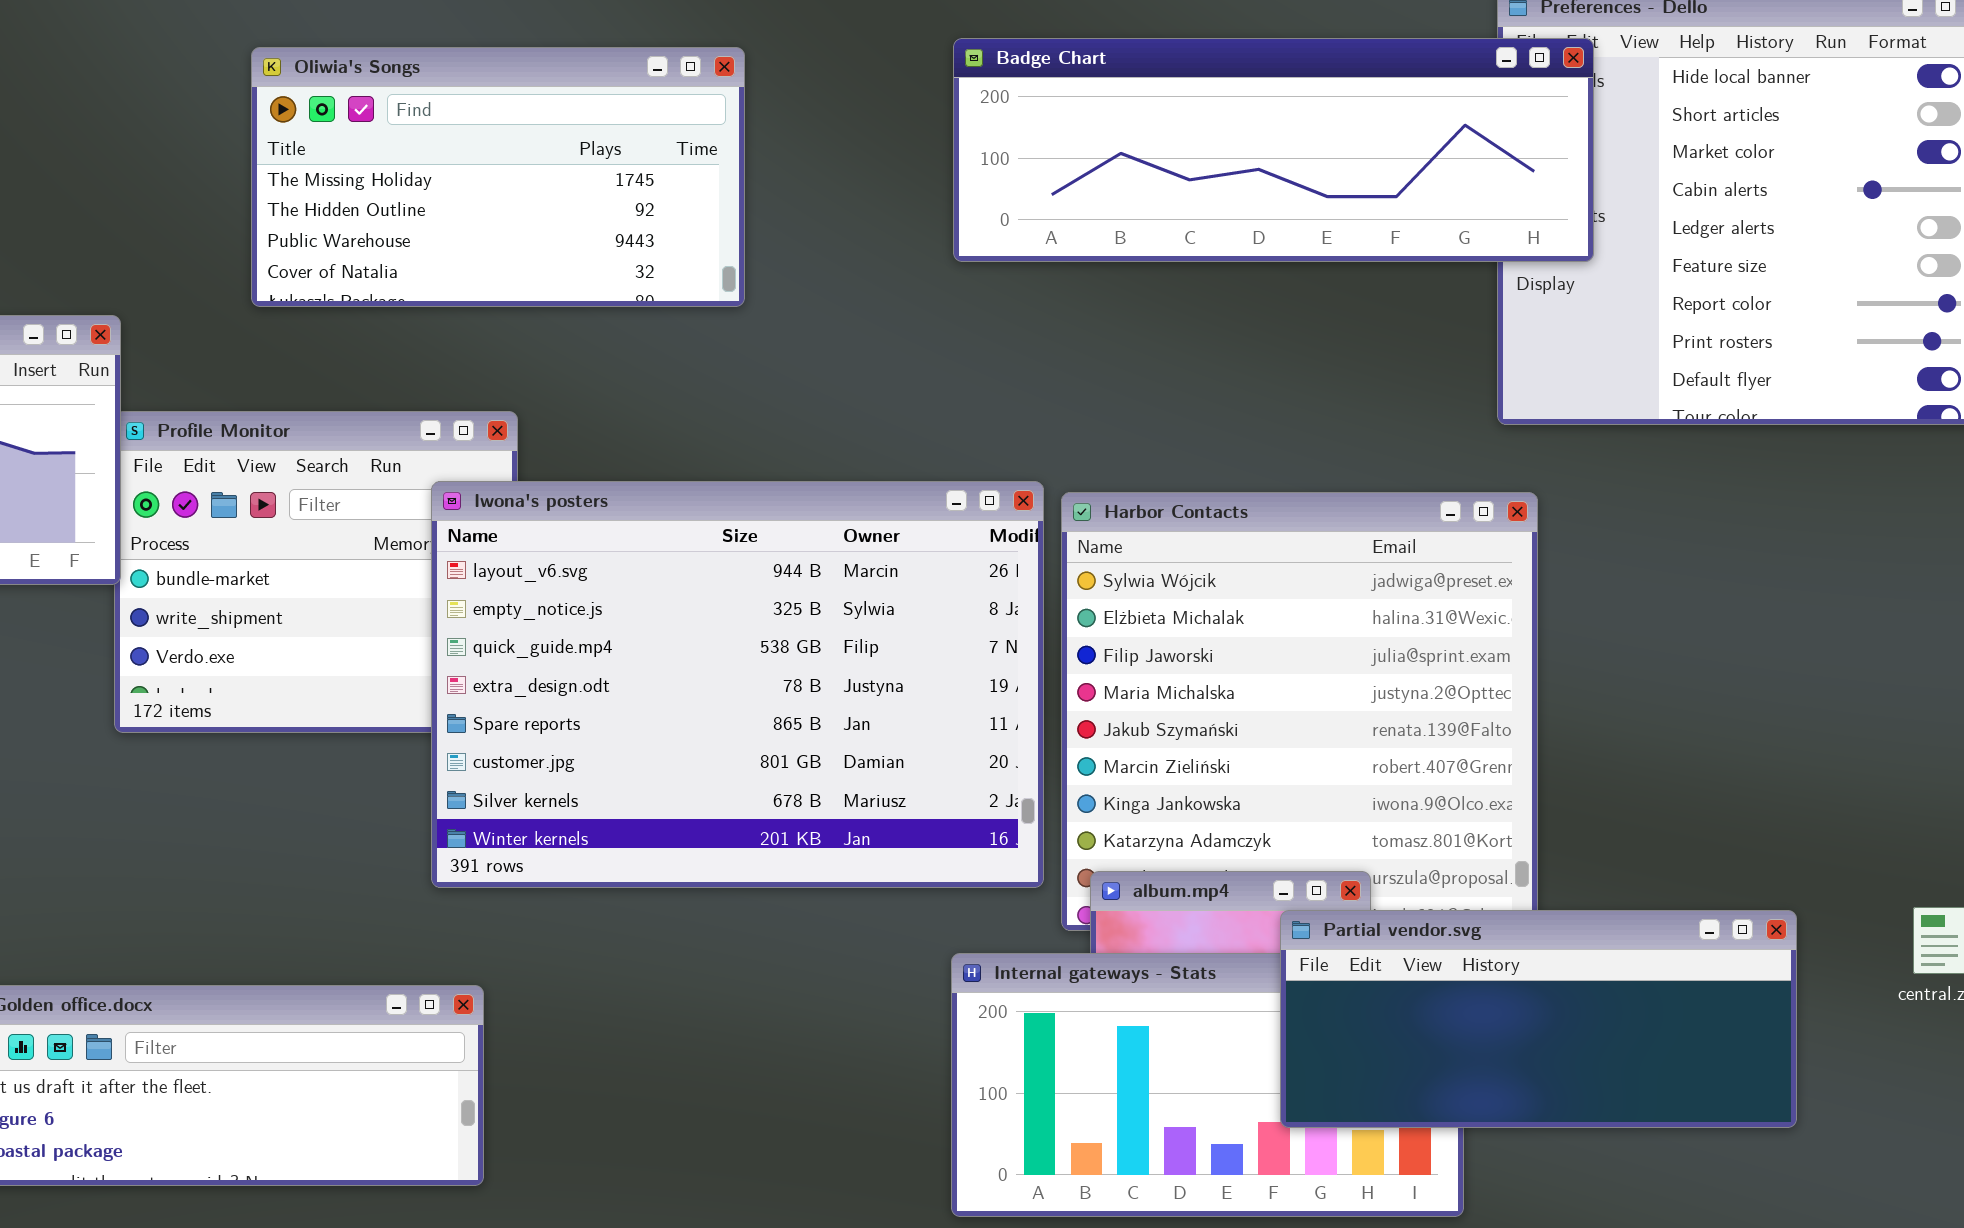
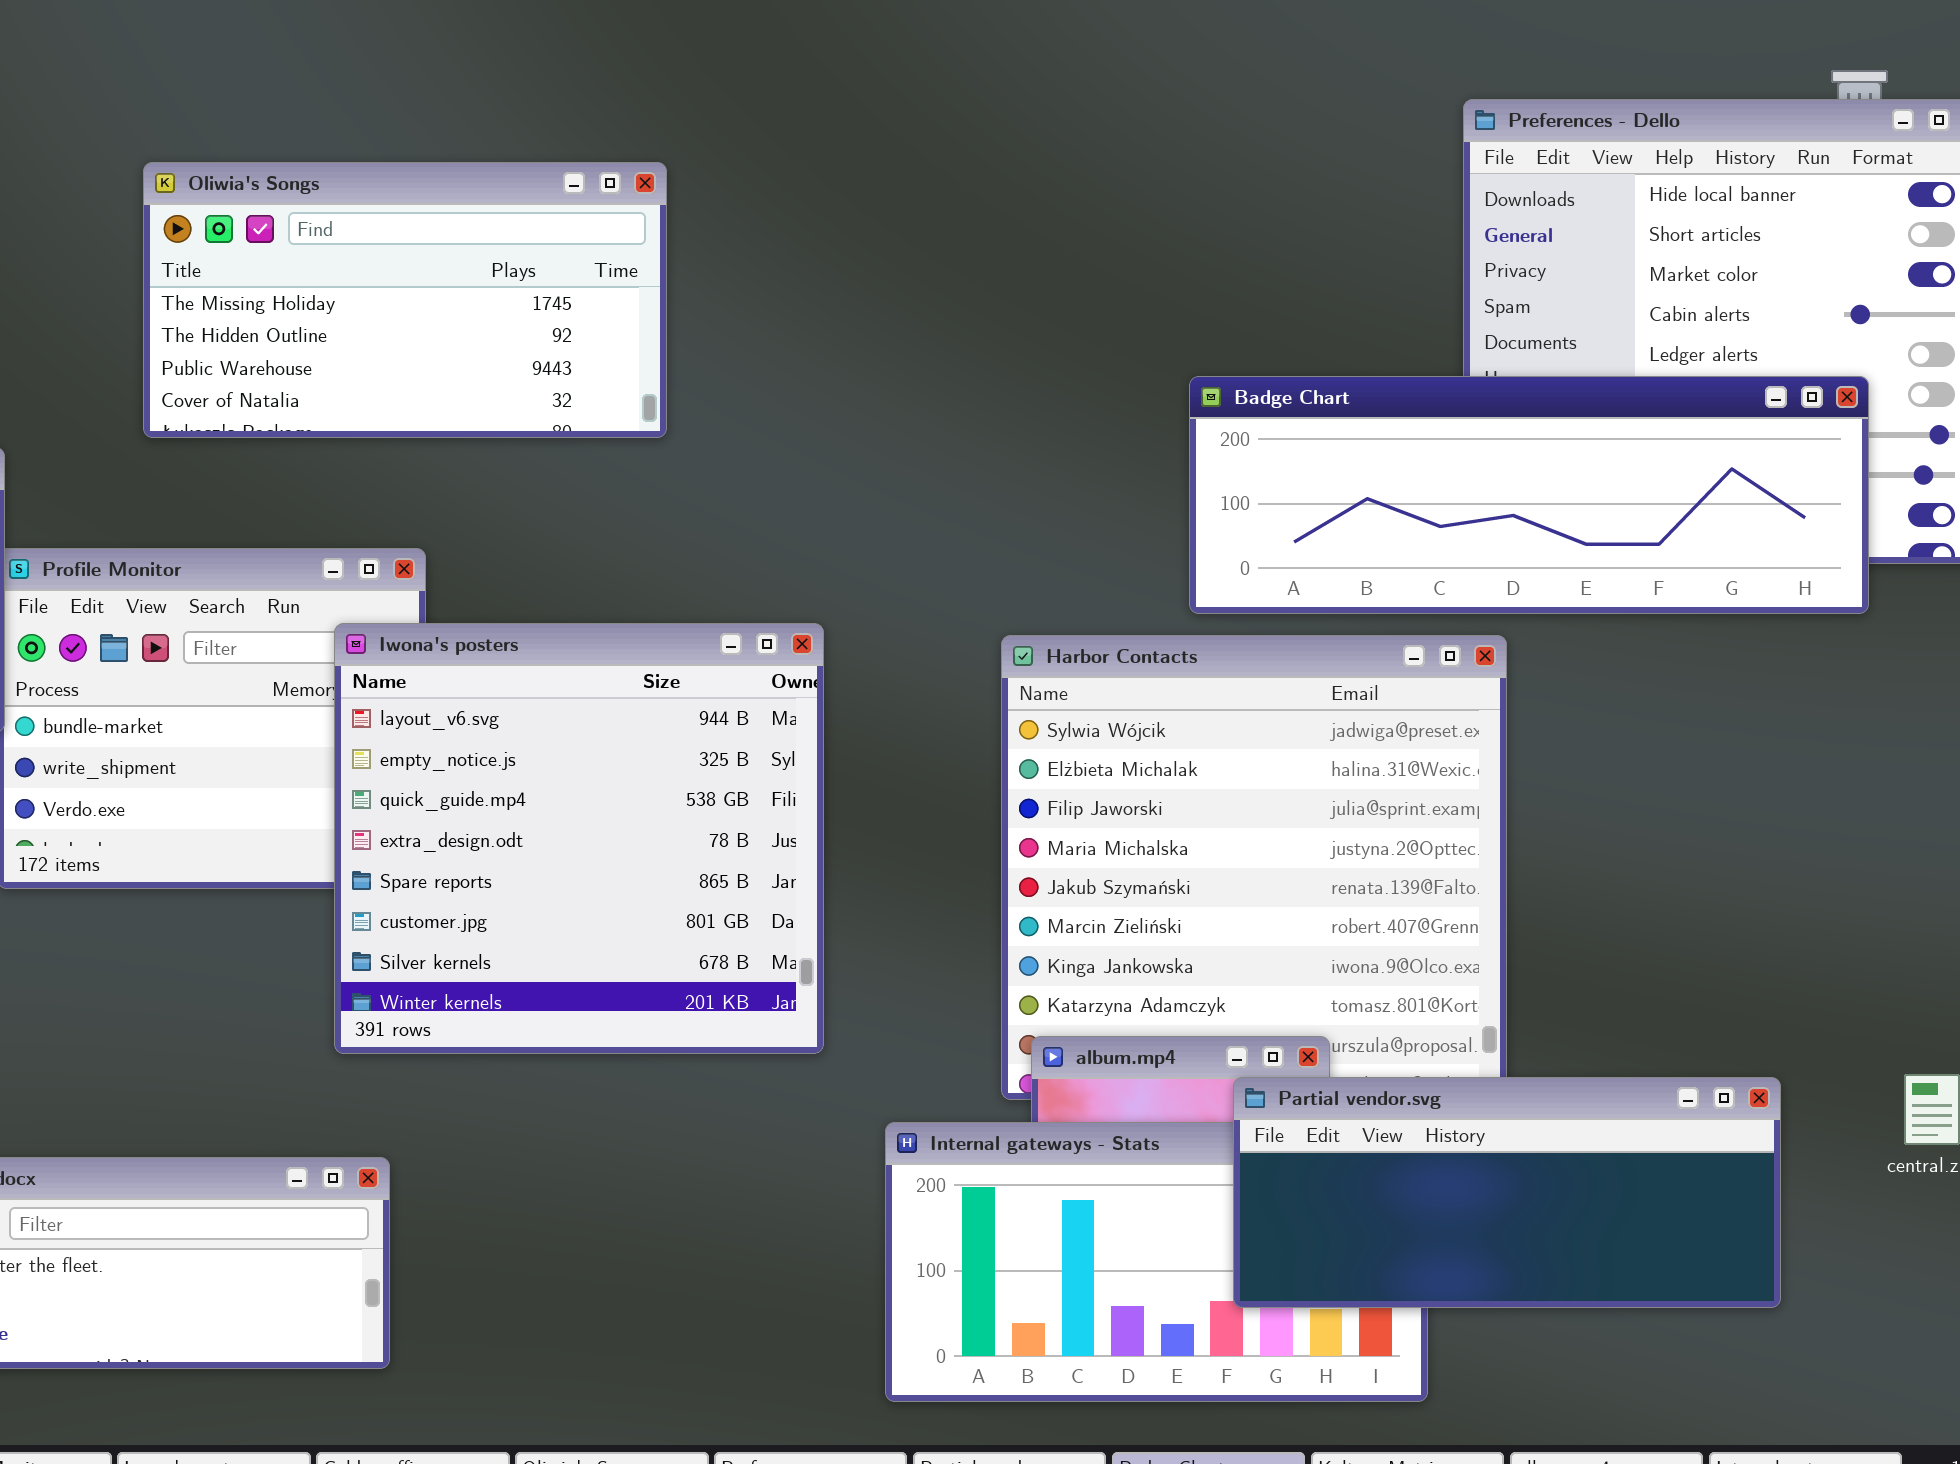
Badge Chart: [953,38,1594,262] -> [1189,376,1869,614], moved
Iwona's posters: [431,481,1044,888] -> [334,623,824,1054], resized

